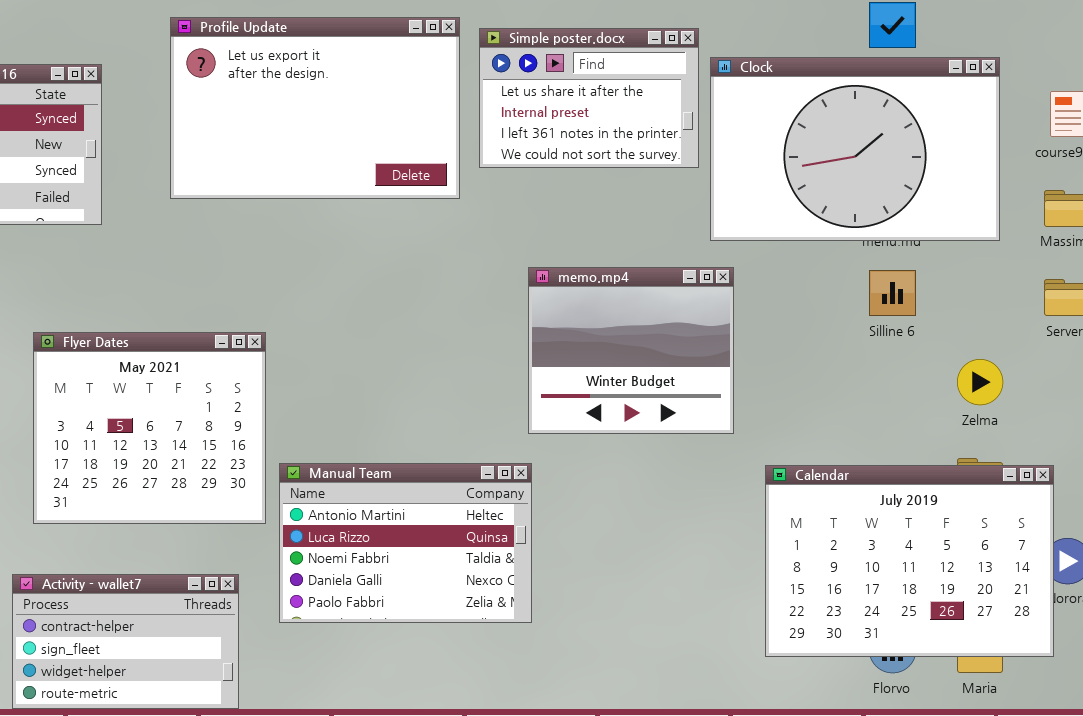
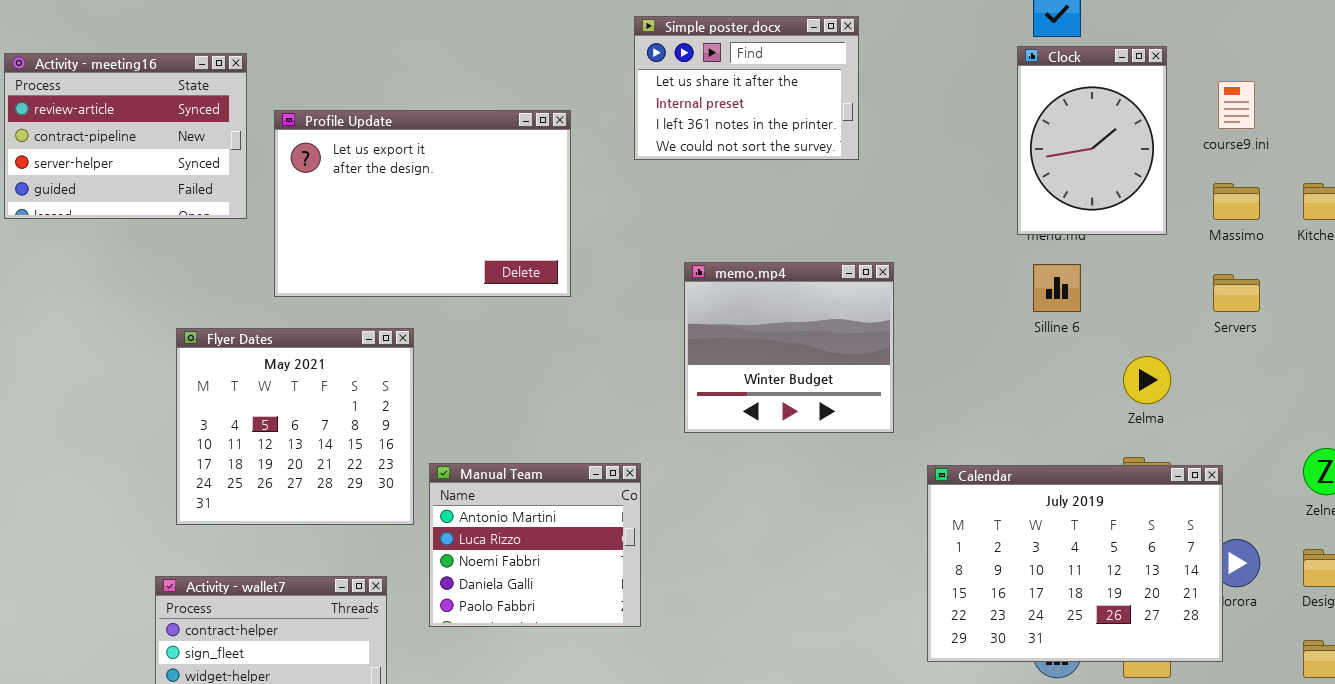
Profile Update: [170,17,460,199] -> [274,110,571,297], moved
Clock: [710,57,1000,241] -> [1017,46,1167,235], resized
Manual Team: [279,463,532,623] -> [429,463,641,627], resized

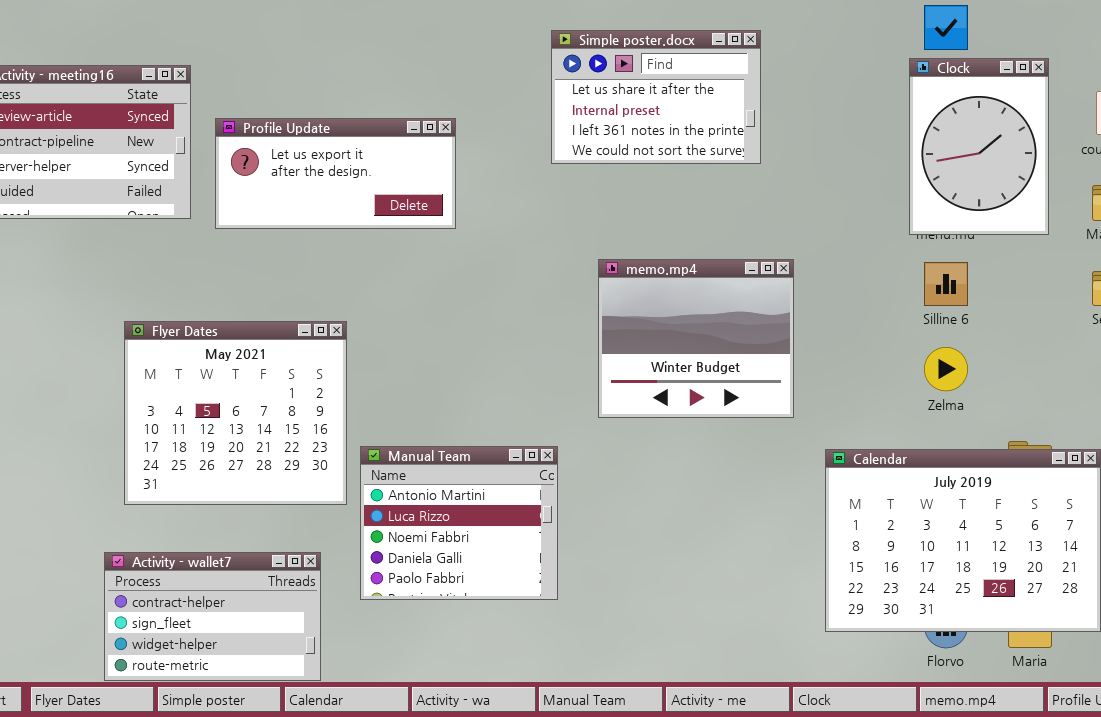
Profile Update: [274,110,571,297] -> [215,118,456,229], resized
Zelma: [1123,356,1171,404] -> [924,347,968,391], moved

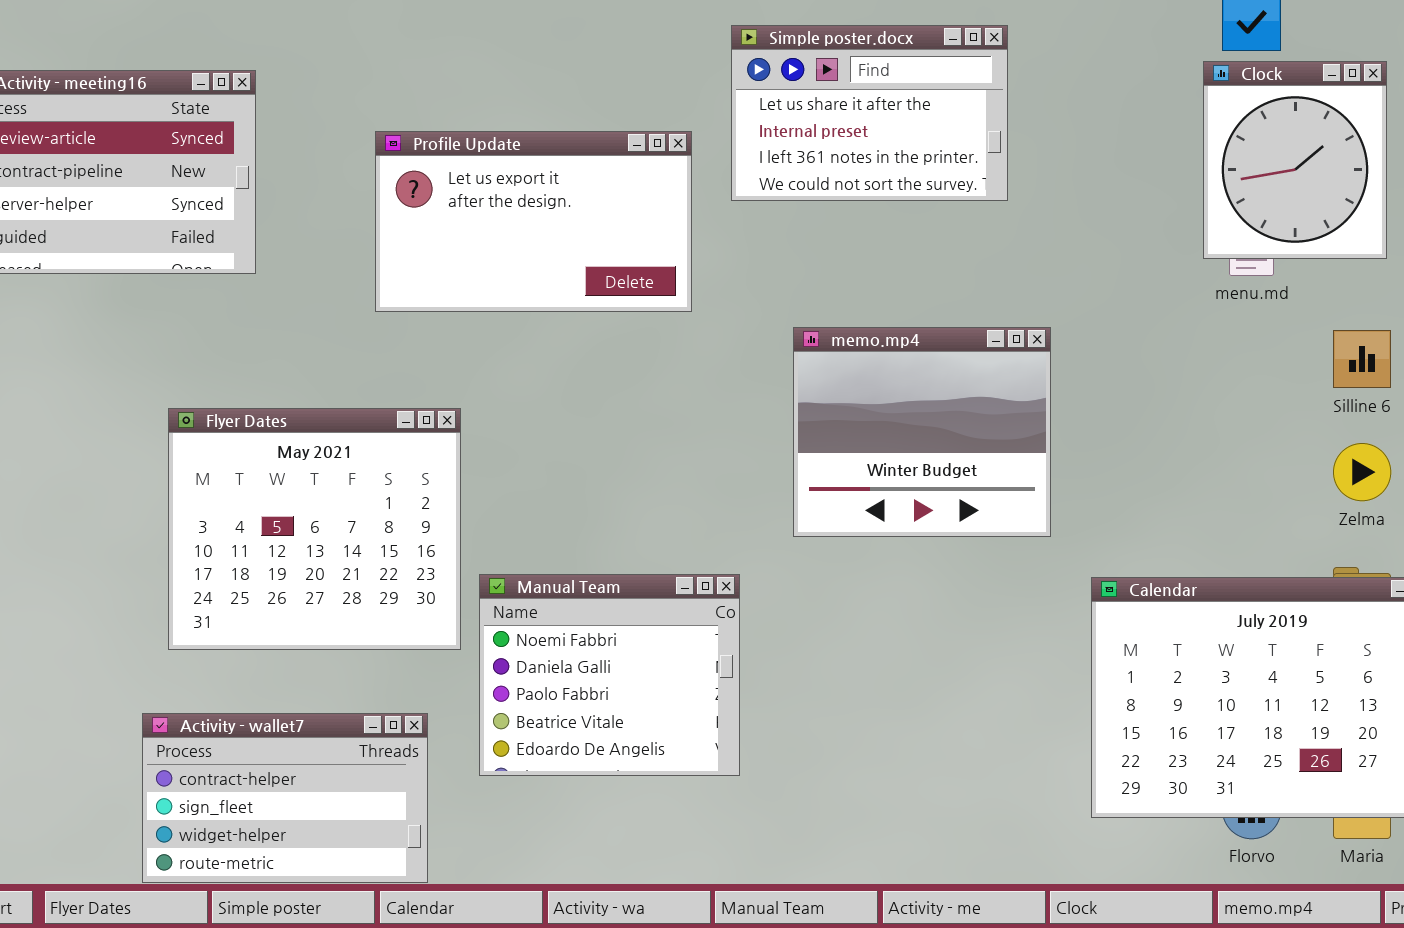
Clock: [909,58,1049,235] -> [1203,61,1387,259], resized
Profile Update: [215,118,456,229] -> [375,131,692,312], moved, resized
Silline 6: [924,262,968,306] -> [1333,330,1391,388], moved
Zelma: [924,347,968,391] -> [1333,443,1391,501], moved
Manual Team: [360,446,558,600] -> [479,574,740,776], scrolled down 2 rows

